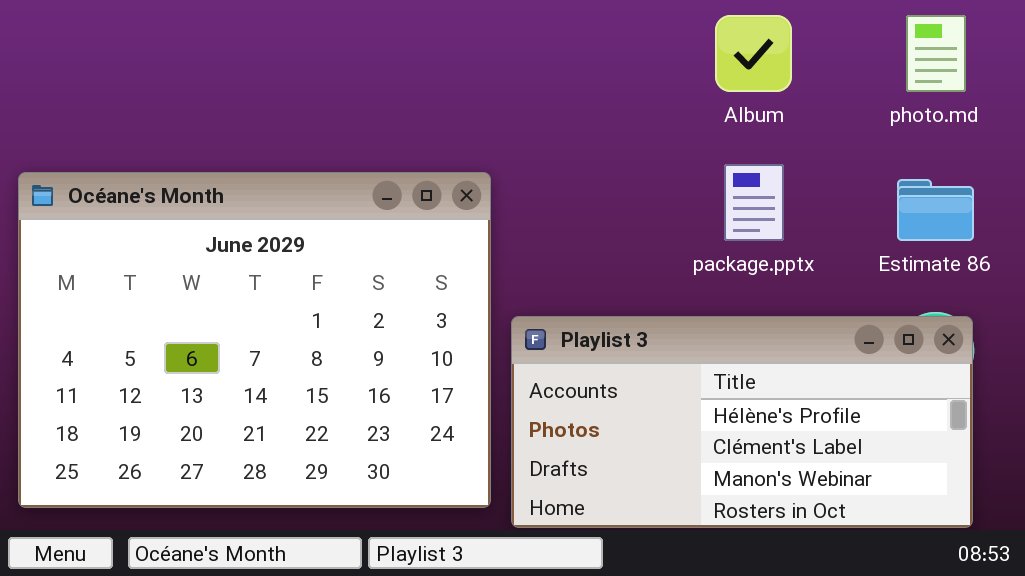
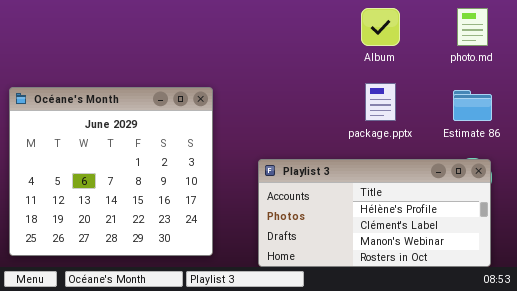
Océane's Month: [18,172,491,508] -> [9,87,213,256], resized

